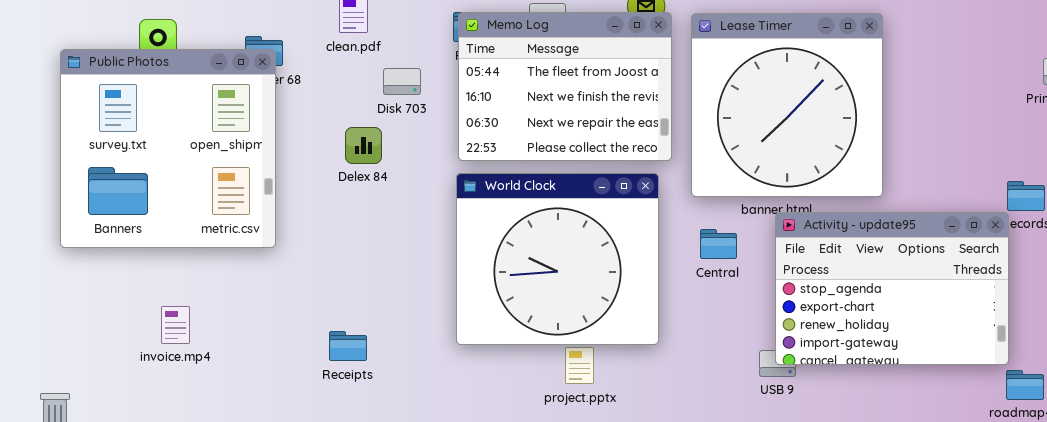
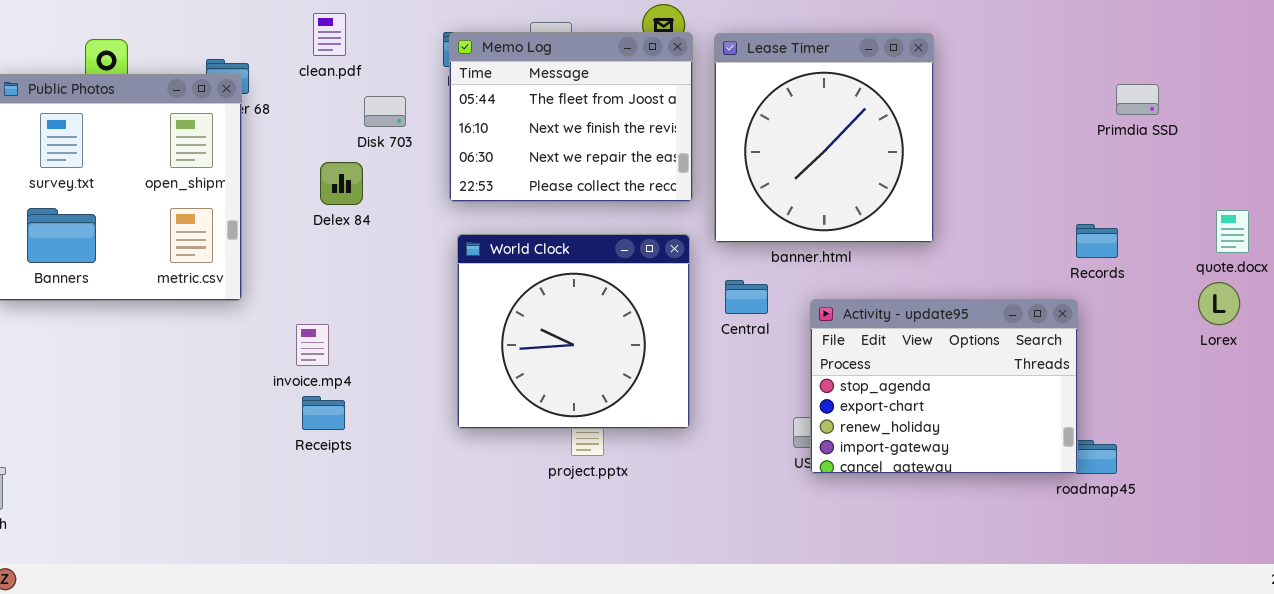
World Clock: [456,173,659,345] -> [457,234,690,429], moved
Activity - update95: [775,212,1009,365] -> [810,299,1078,474], moved
invoice.mp4: [161,306,190,344] -> [296,324,329,366], moved

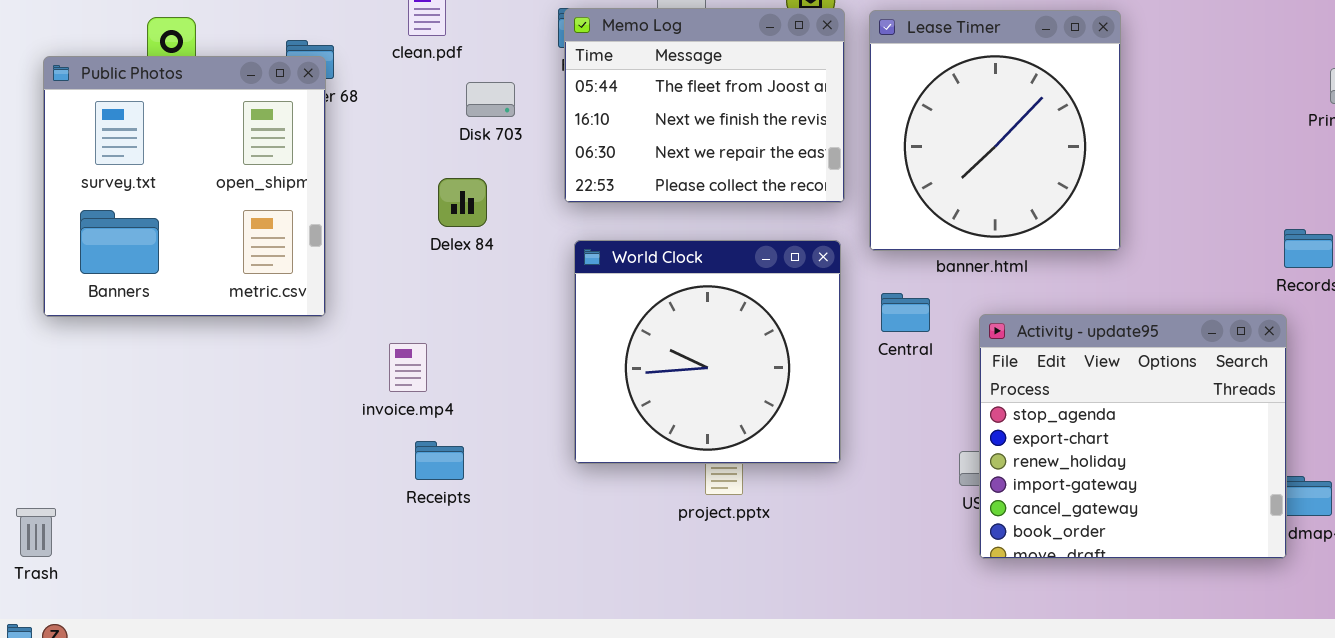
Delex 84: [320,162,363,205] -> [438,178,487,227], moved
Activity - update95: [810,299,1078,474] -> [979,314,1287,559], resized
Receipts: [302,396,345,430] -> [415,441,464,480], moved

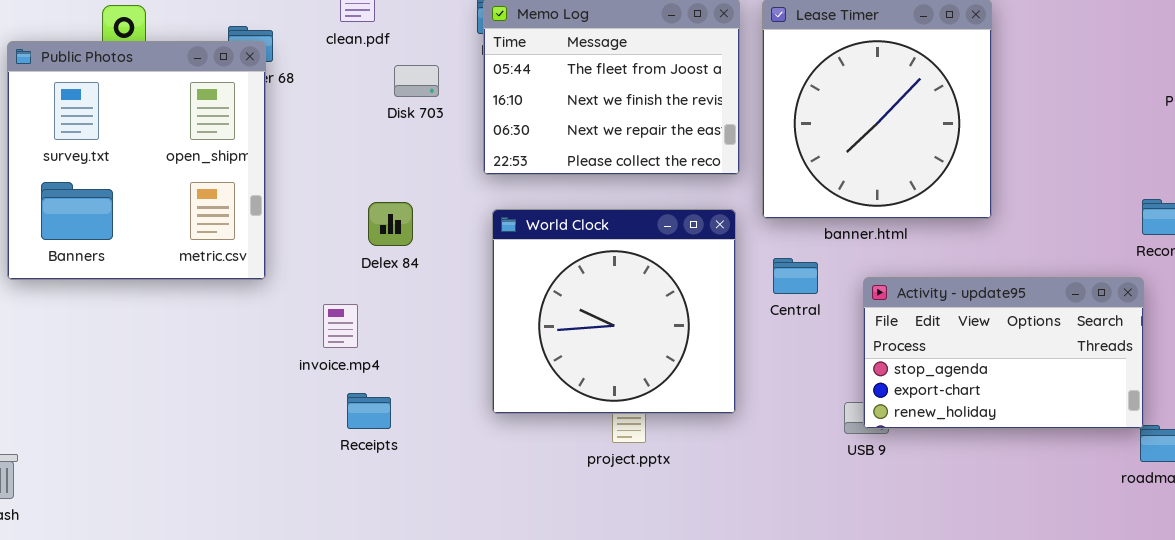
Delex 84: [438,178,487,227] -> [368,202,413,246], moved
Activity - update95: [979,314,1287,559] -> [863,277,1144,429], resized

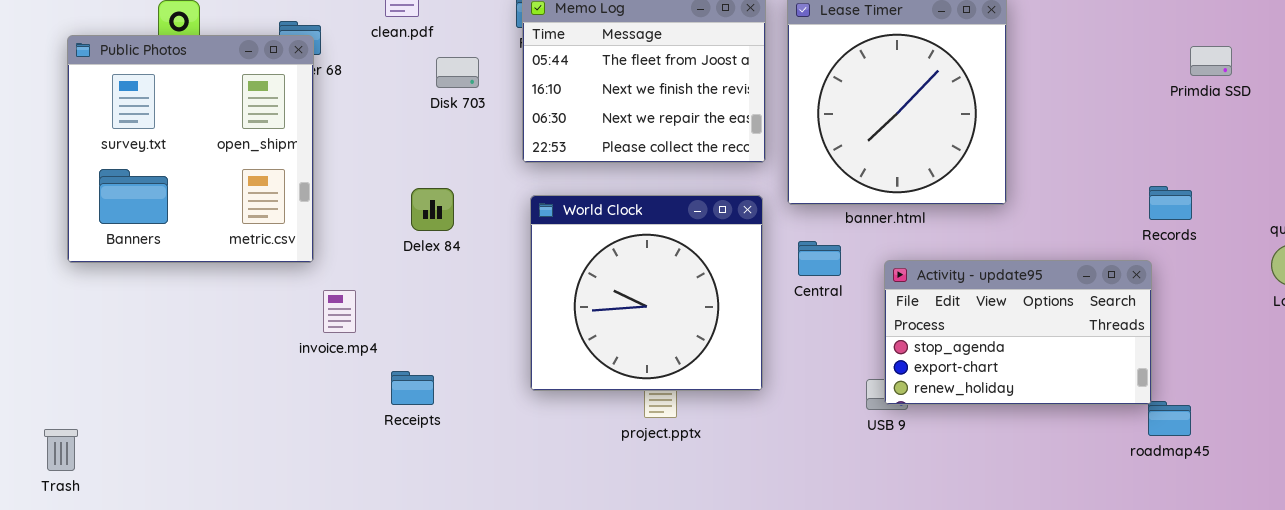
invoice.mp4: [323,304,358,348] -> [323,290,356,333], moved

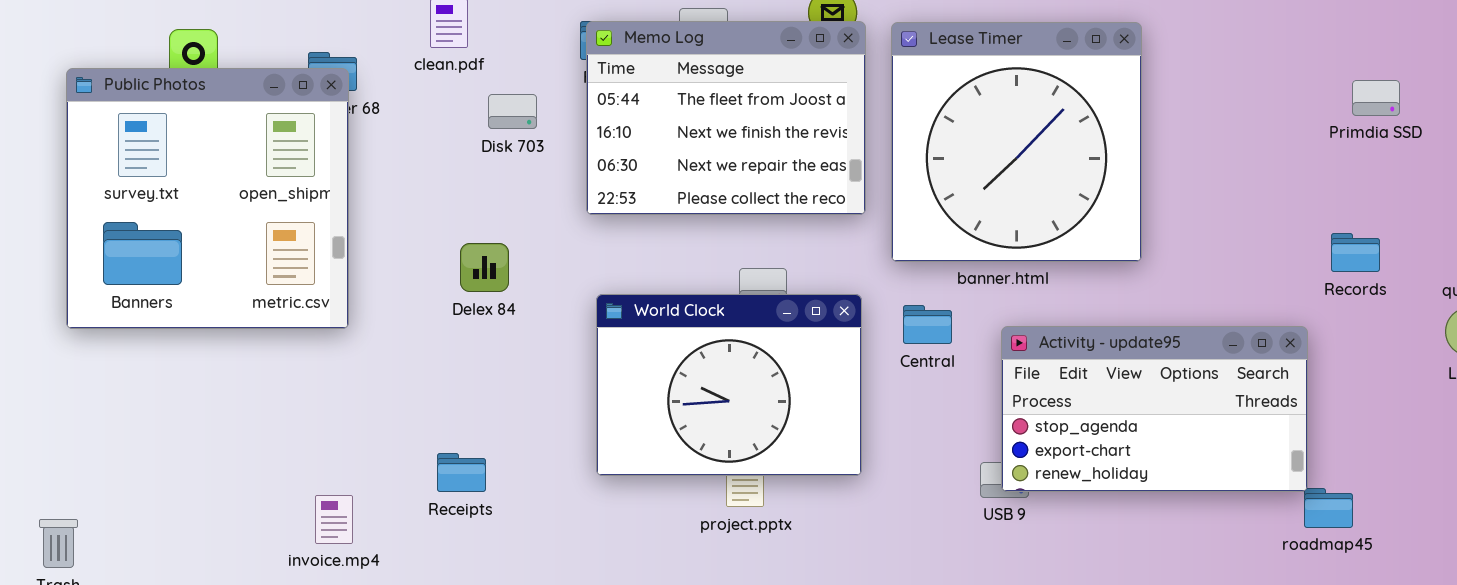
Records: [1149,186,1192,220] -> [1331,233,1380,272], moved
World Clock: [530,195,763,391] -> [596,294,862,476], resized
invoice.mp4: [323,290,356,333] -> [315,495,353,544], moved

